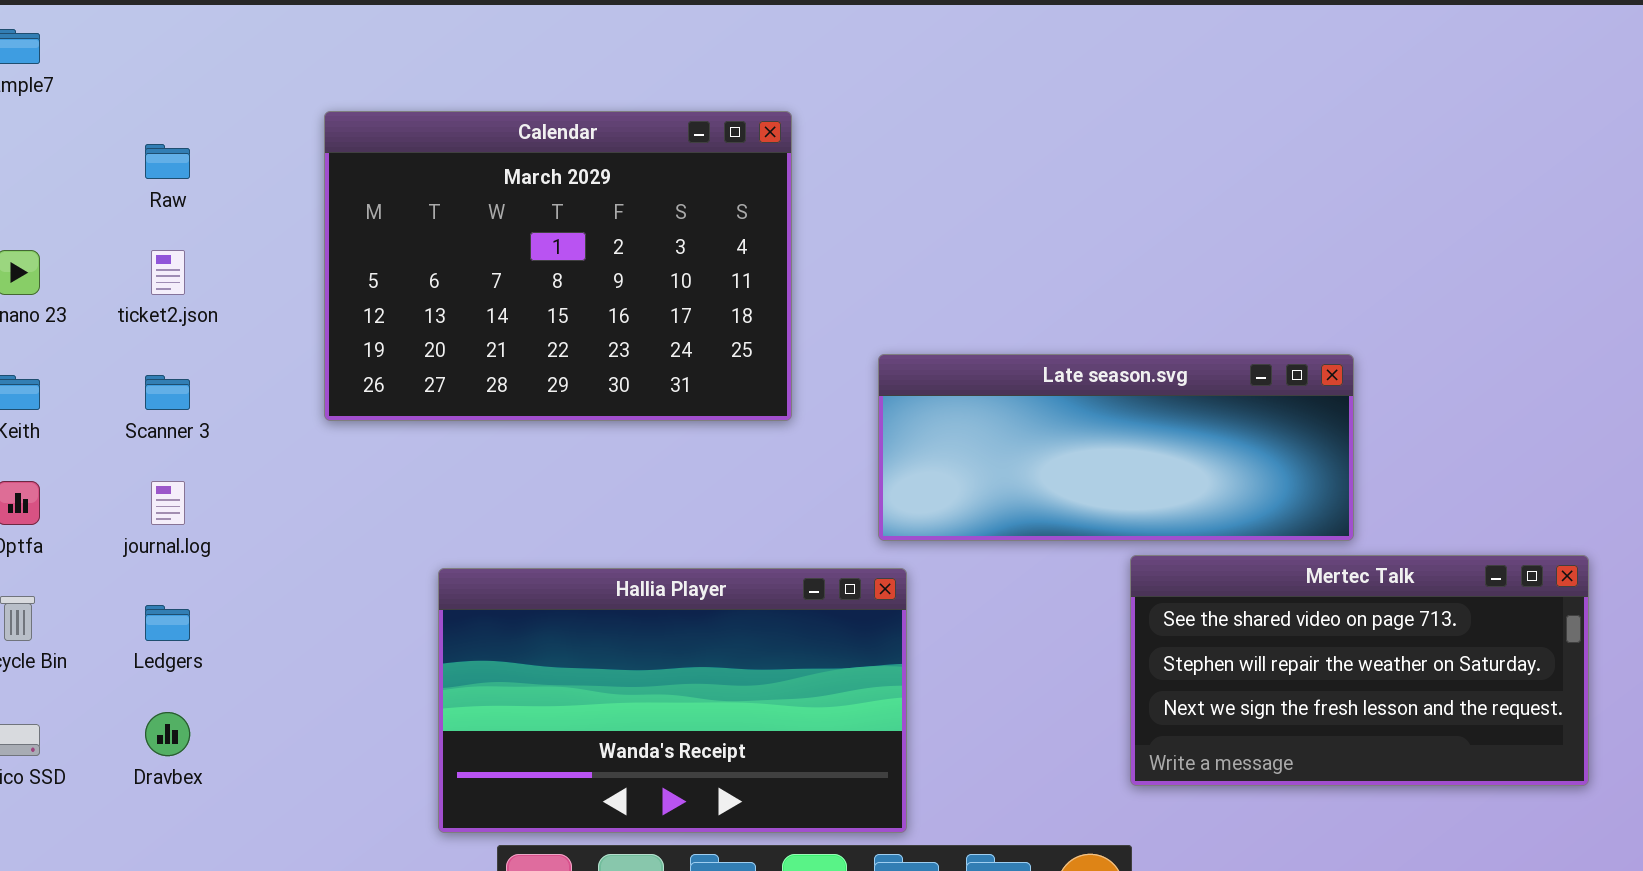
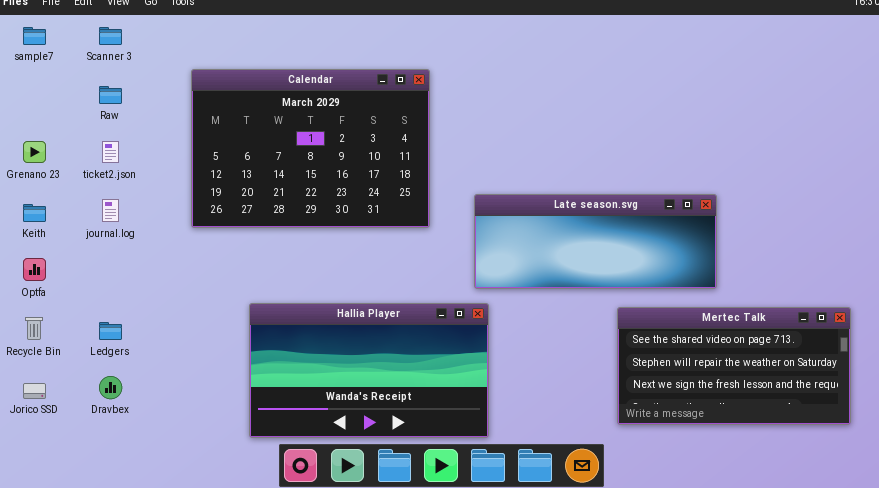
Scanner 3: [145,375,190,410] -> [99,27,122,45], moved
journal.log: [151,481,185,525] -> [102,199,119,222], moved
Mertec Talk: [1130,555,1589,786] -> [617,307,851,425], moved

